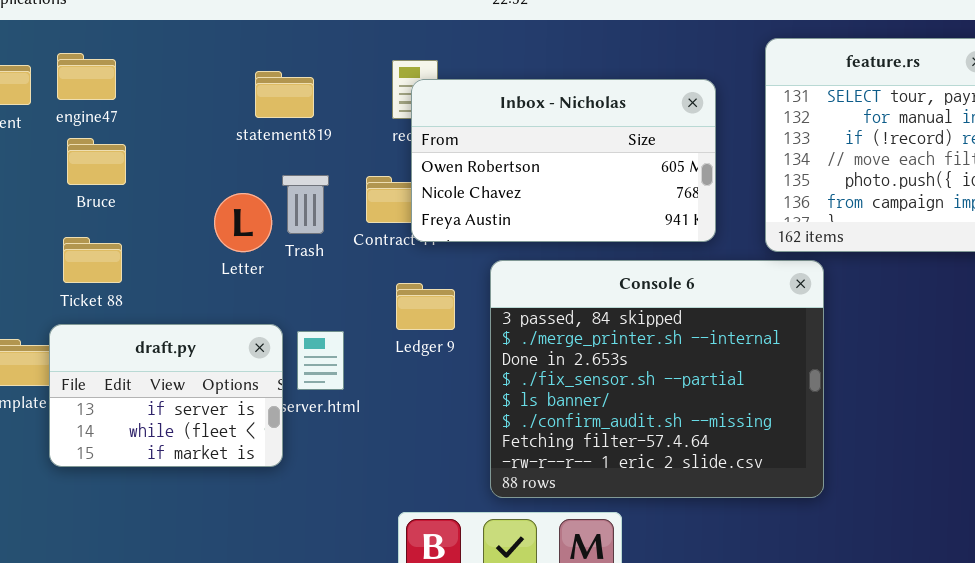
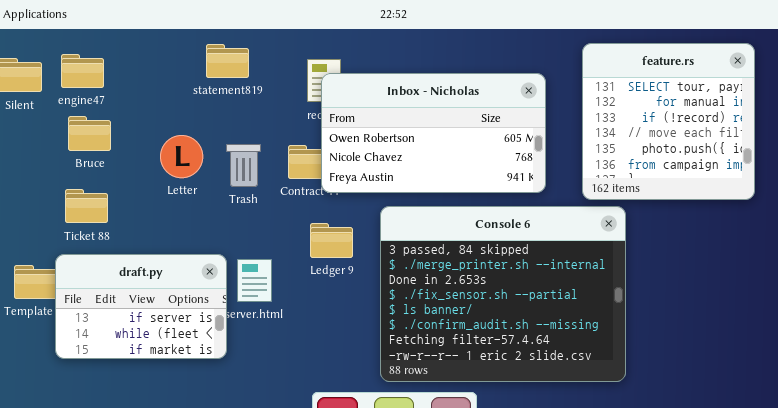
statement819: [255,71,314,118] -> [206,44,249,78], moved
Letter: [214,193,272,252] -> [160,135,203,178], moved

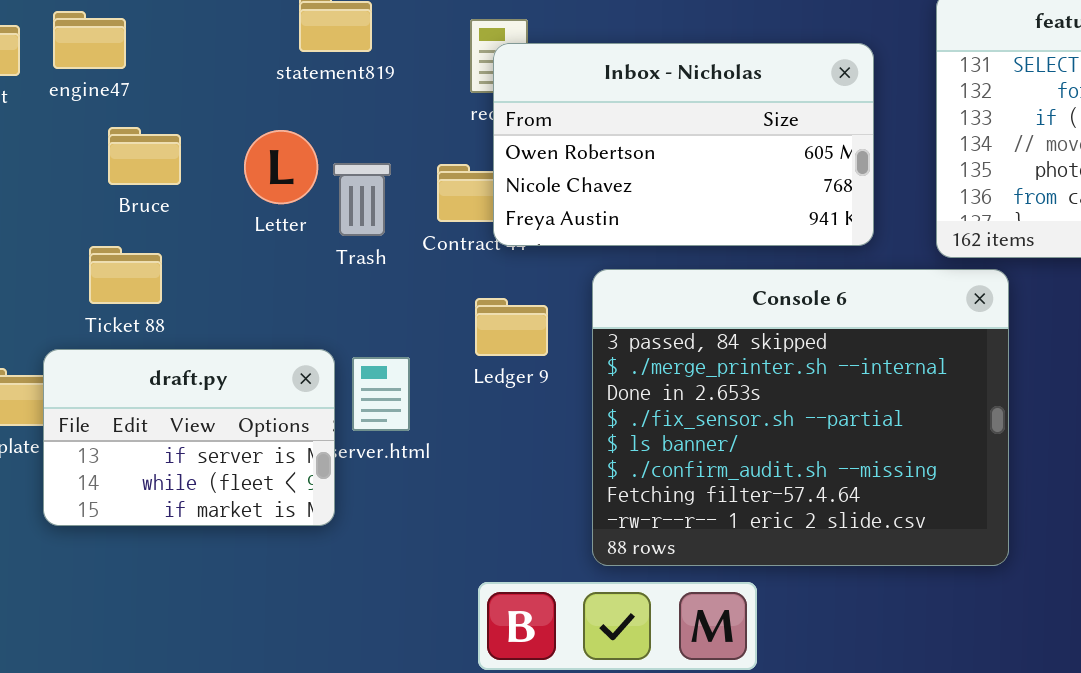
Bruce: [68,116,111,151] -> [108,127,181,185], moved
Letter: [160,135,203,178] -> [244,130,318,204], moved
Ticket 88: [65,189,108,223] -> [89,246,162,304], moved

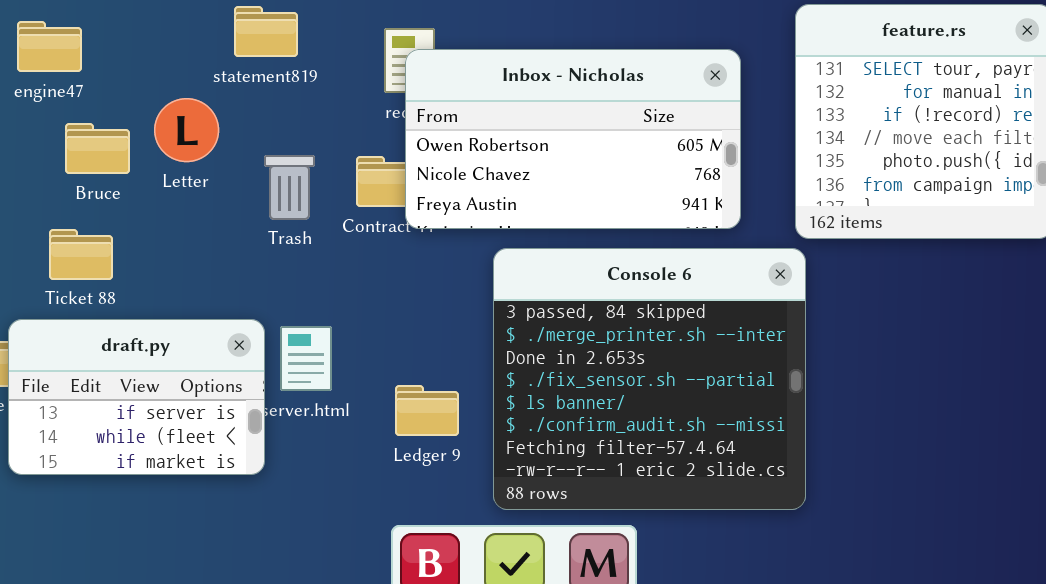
Letter: [244,130,318,204] -> [154,98,219,162], moved
Console 6: [592,269,1009,566] -> [493,248,806,510], resized
Ledger 9: [475,298,548,356] -> [395,385,459,436], moved

